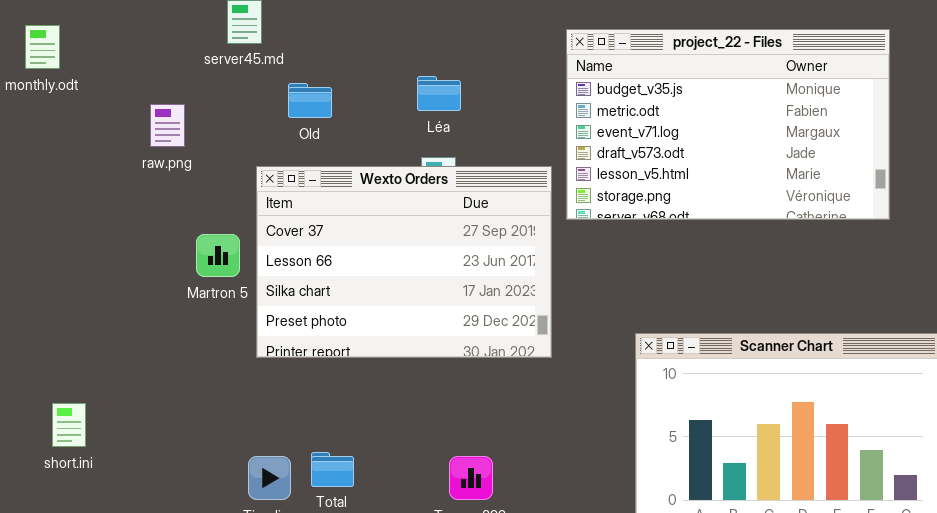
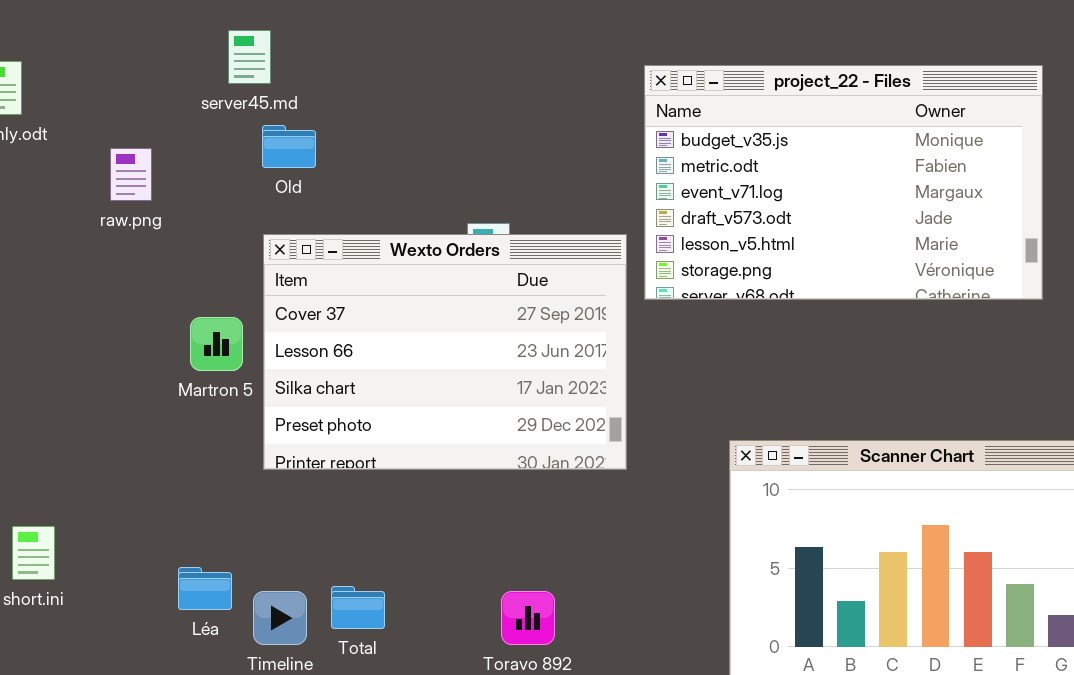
Léa: [417,76,461,111] -> [178,567,232,610], moved
Old: [288,83,332,118] -> [262,125,316,168], moved
raw.png: [150,104,185,147] -> [110,148,152,201], moved

